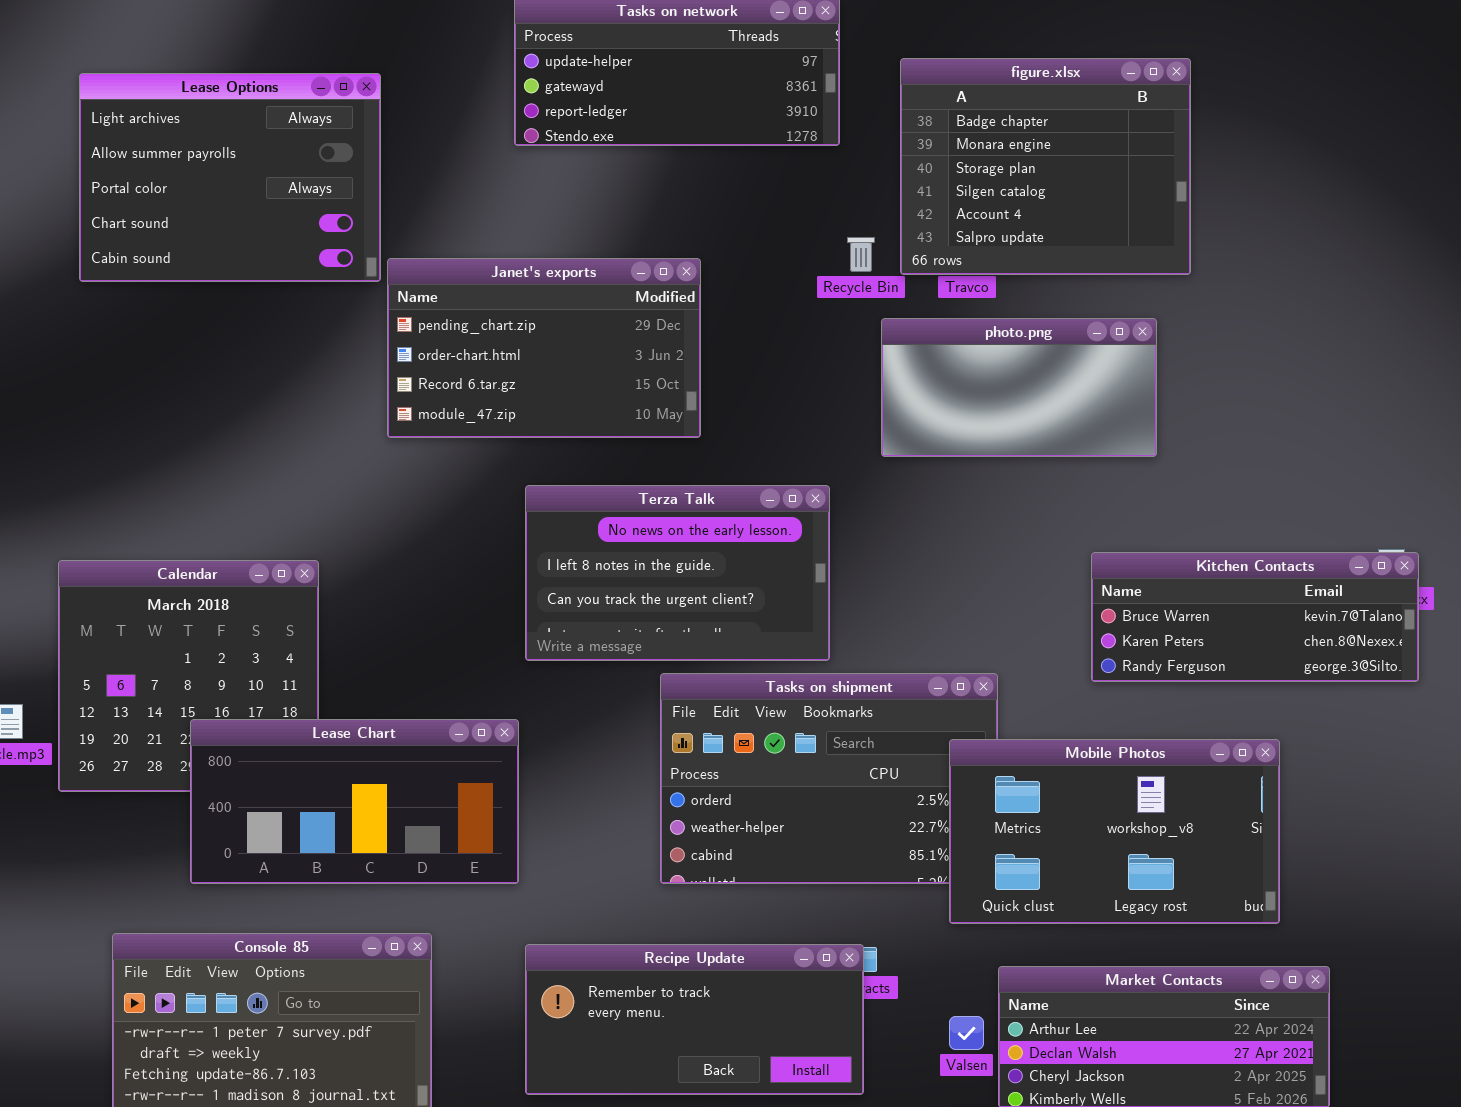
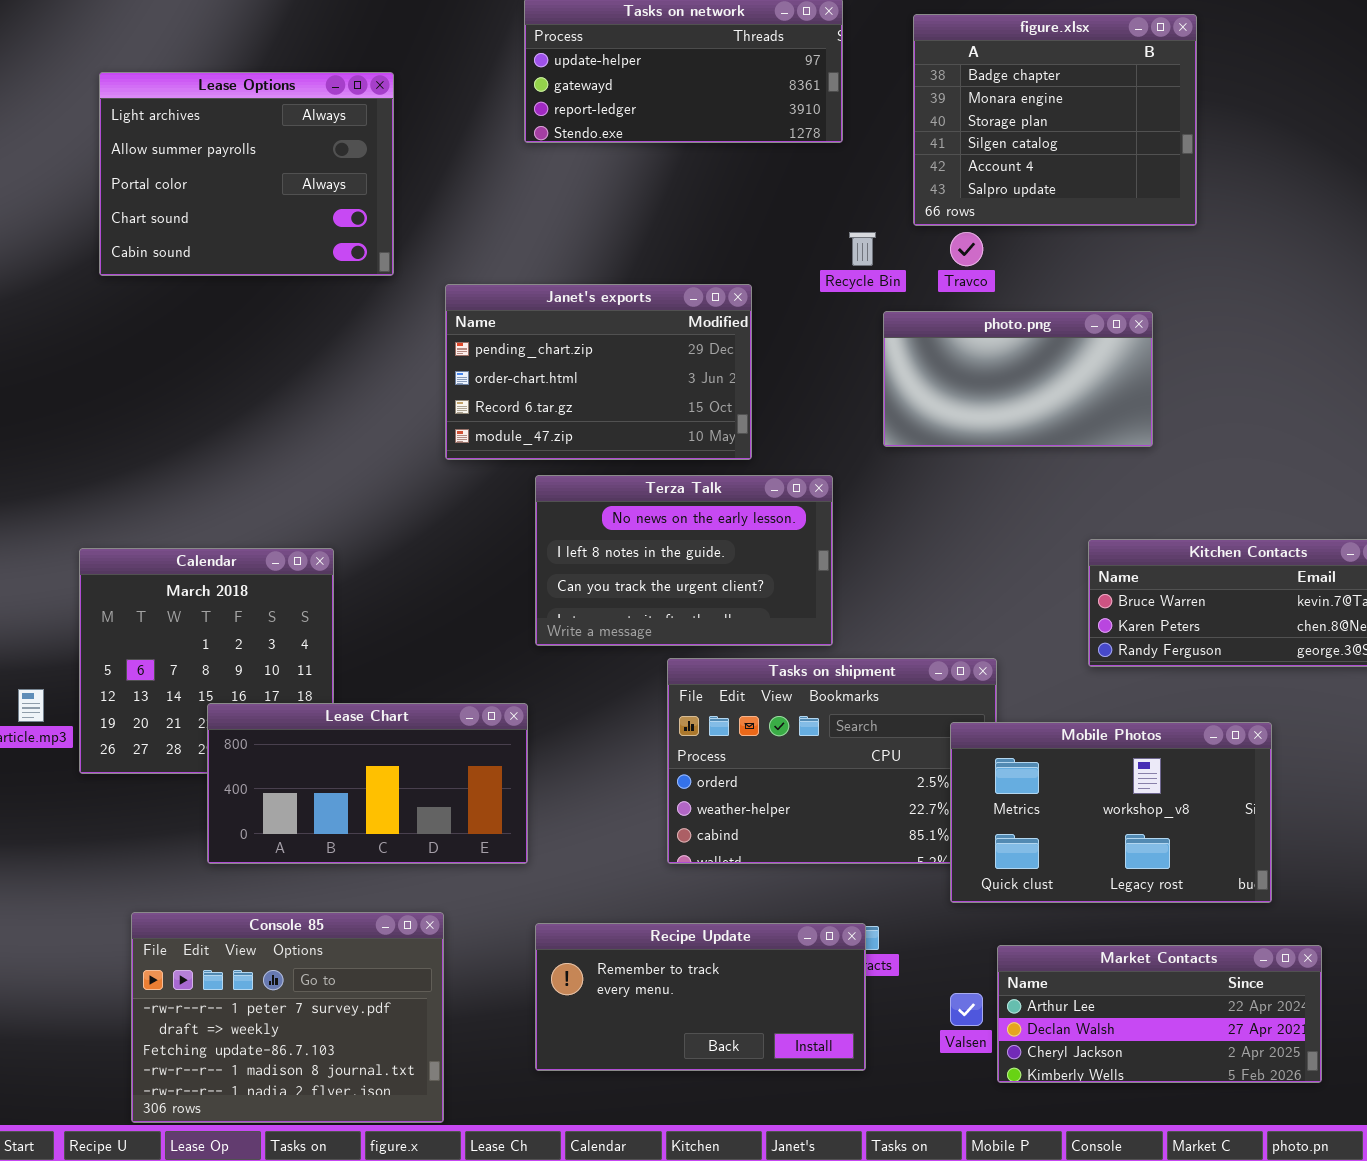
figure.xlsx: [900,58,1191,275] -> [913,14,1197,226], moved
Janet's exports: [387,258,701,438] -> [445,284,752,460], moved

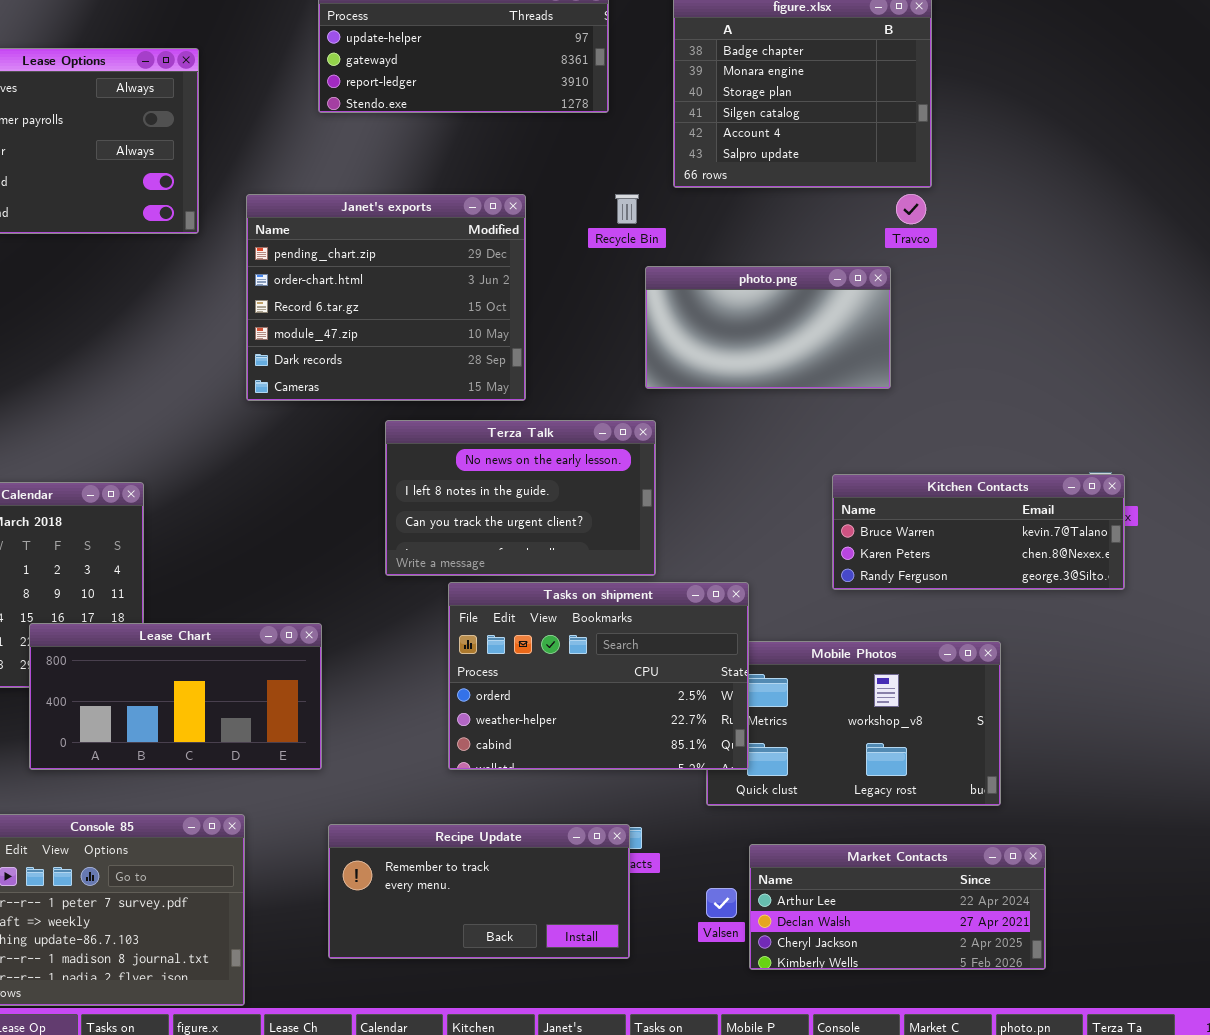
Travco: [950,232,983,266] -> [896,194,926,224], moved
Janet's exports: [445,284,752,460] -> [246,194,526,401], resized
Terza Talk: [535,475,833,646] -> [385,420,656,576], moved
Tasks on shipment: [667,658,997,864] -> [448,582,749,770], raised

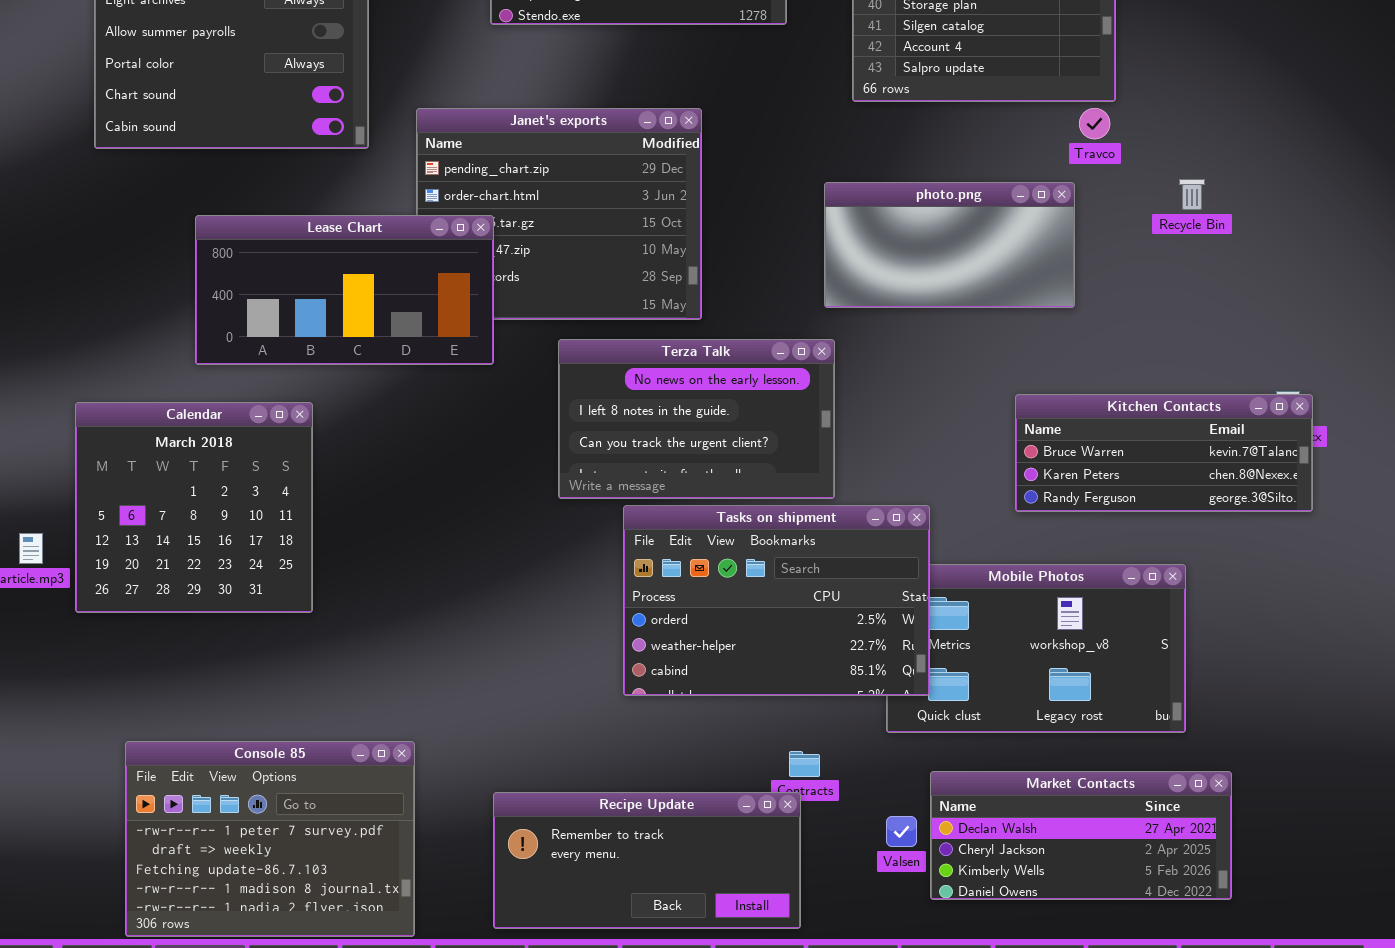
Recycle Bin: [615,194,639,224] -> [1179,179,1205,210], moved
Lease Chart: [29,623,322,770] -> [195,215,494,365], moved
Recipe Update: [328,824,630,959] -> [493,792,801,929], moved
Market Contacts: [749,844,1046,970] -> [930,771,1232,900], scrolled down 1 row

